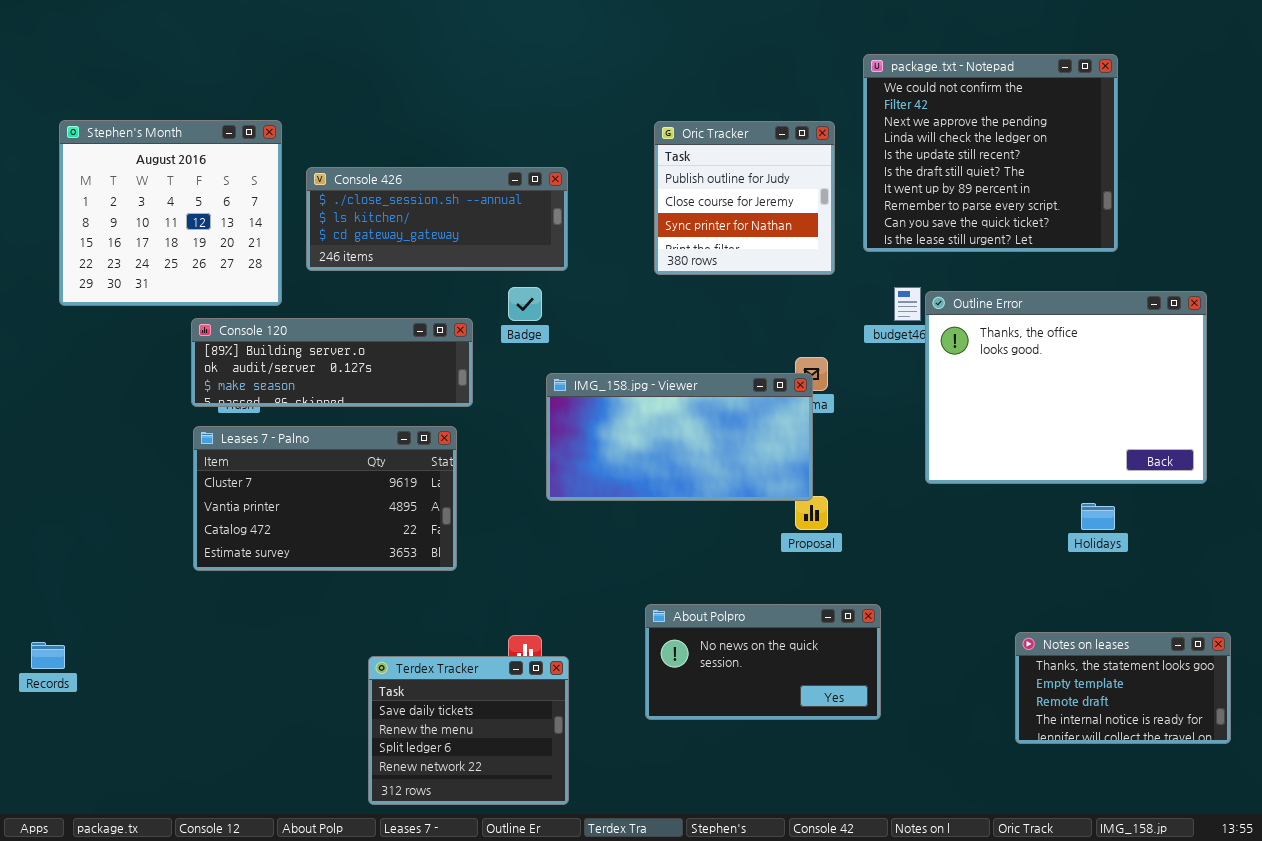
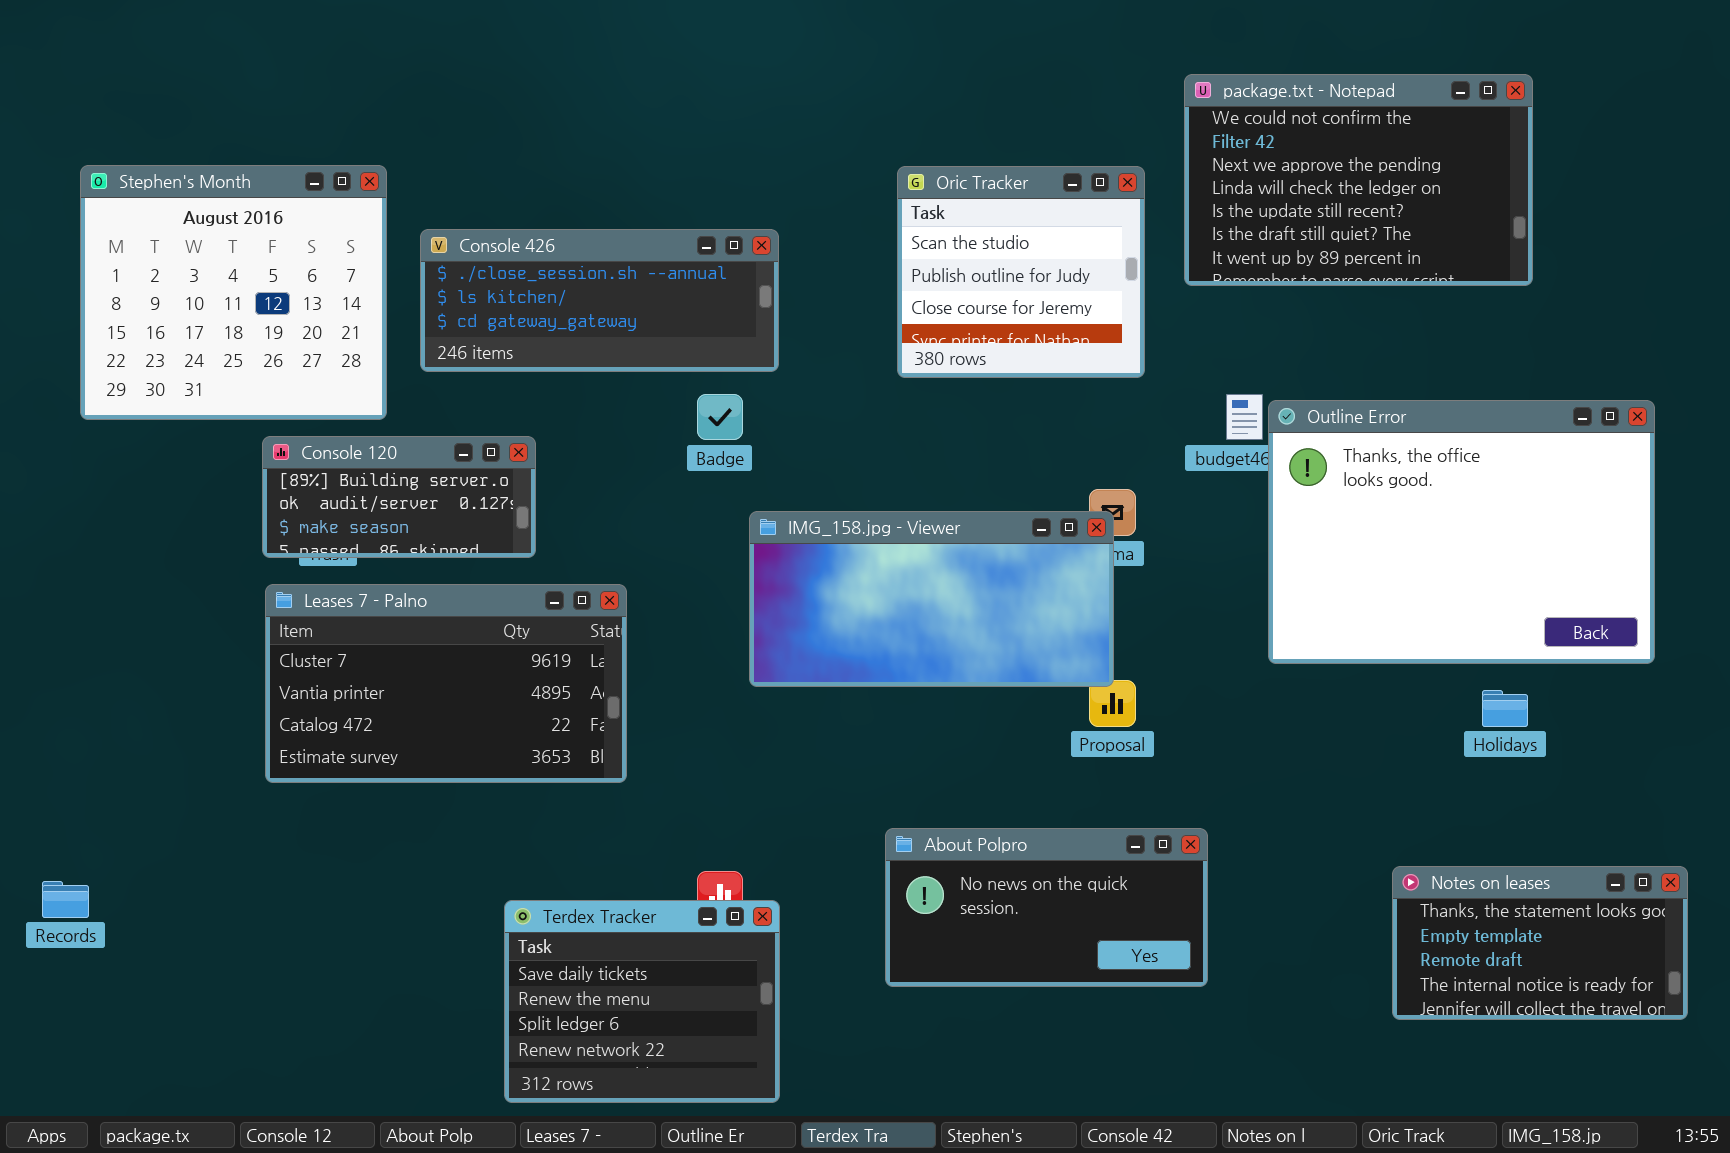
package.txt - Notepad: [863,54,1118,252] -> [1184,74,1533,286], resized
Oric Tracker: [654,121,835,275] -> [897,166,1145,378], scrolled up 1 row
Console 120: [191,318,473,407] -> [262,436,536,558], resized

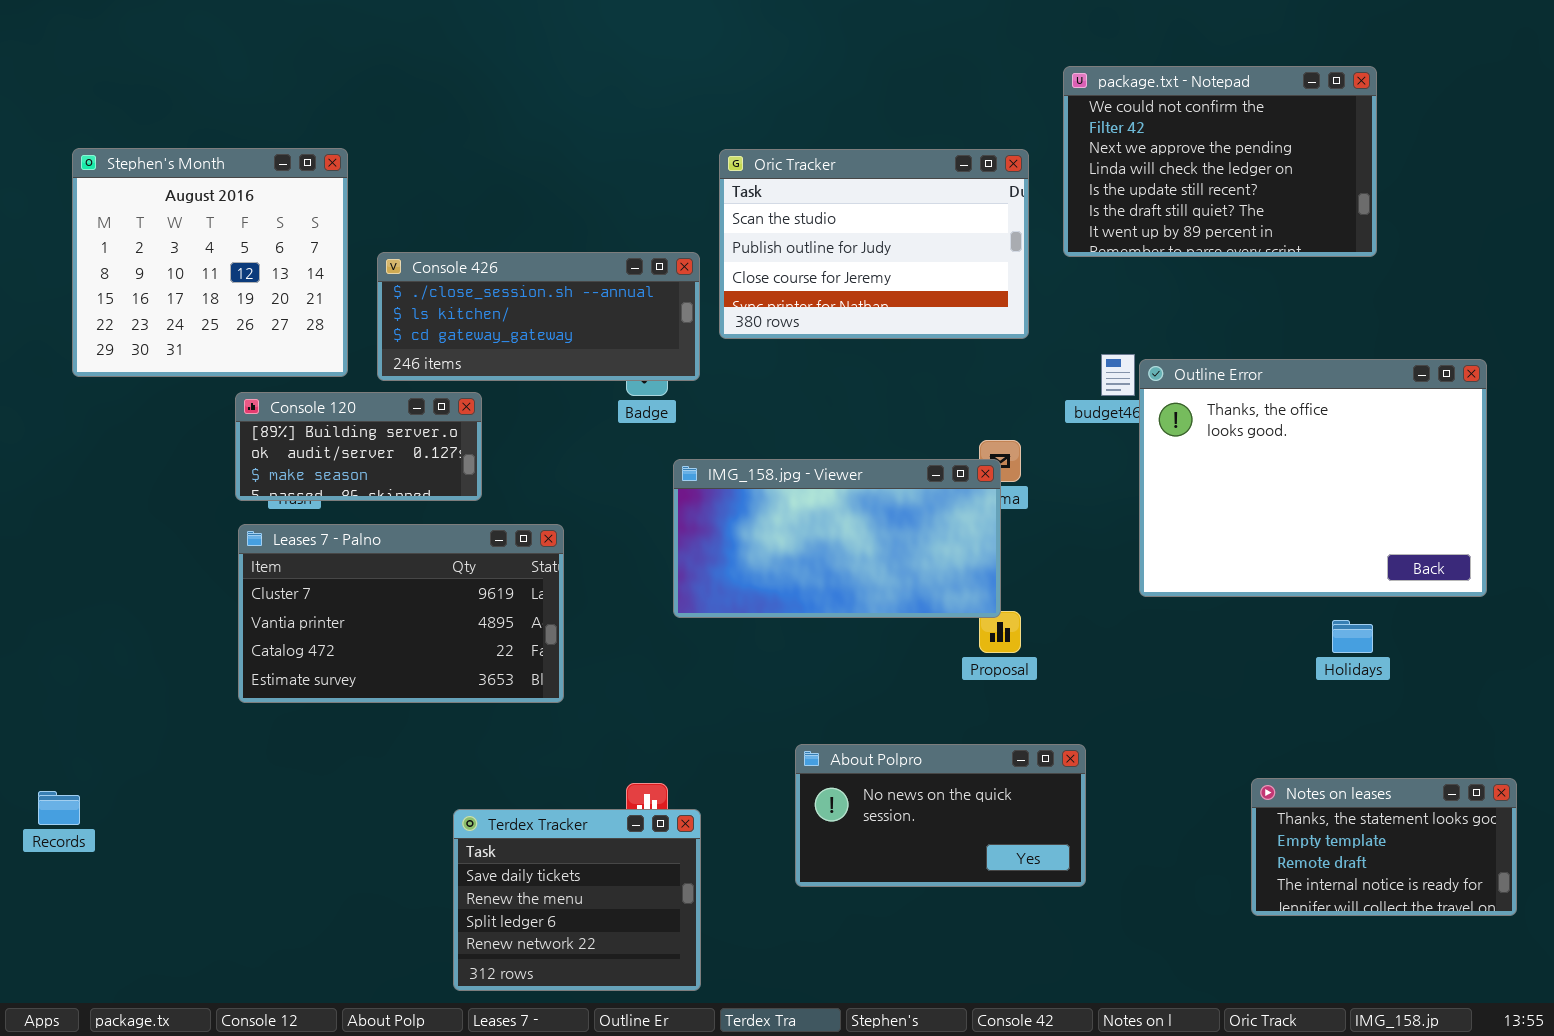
Oric Tracker: [897,166,1145,378] -> [719,149,1029,339], resized
Console 426: [420,229,779,372] -> [377,252,700,381], moved

